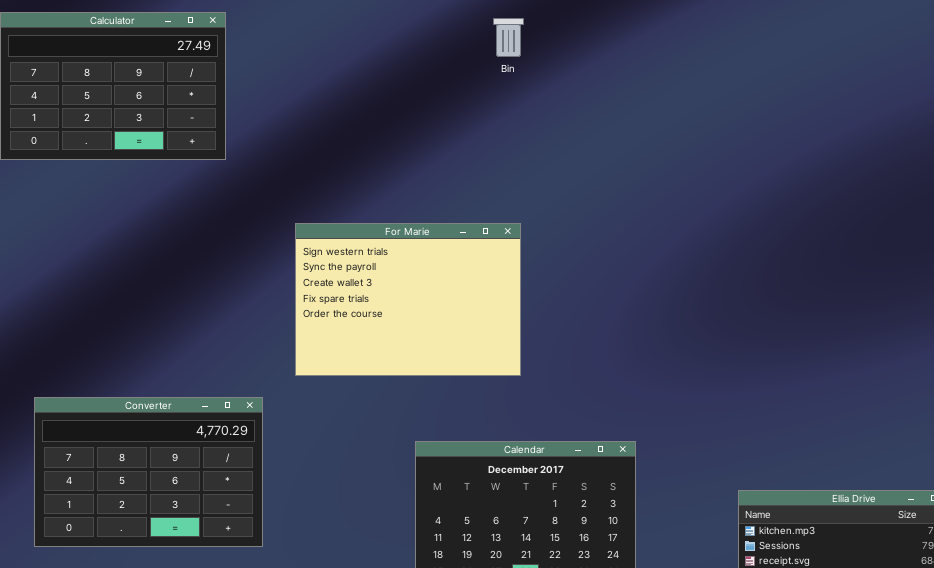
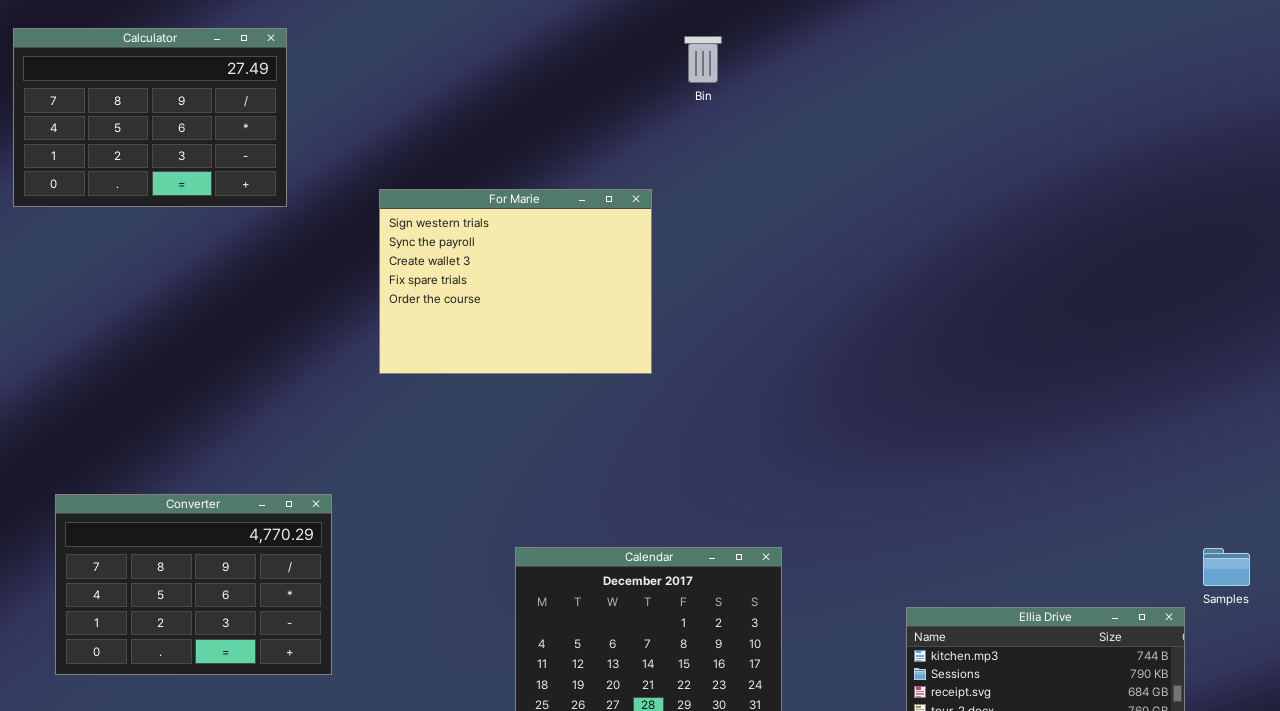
Bin: [493,18,524,57] -> [684,36,722,83], moved
For Marie: [295,223,521,376] -> [379,189,652,374], moved

